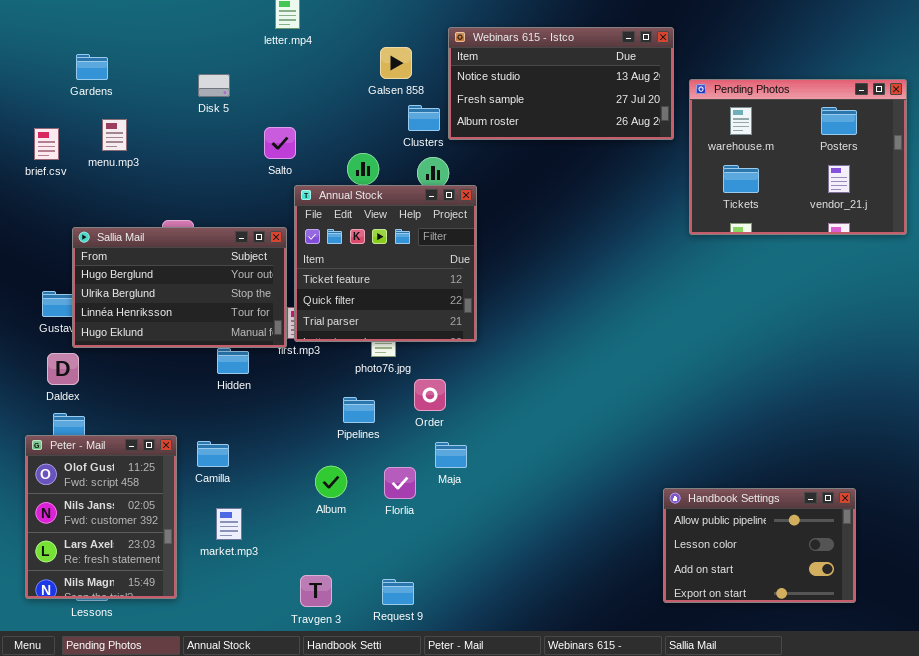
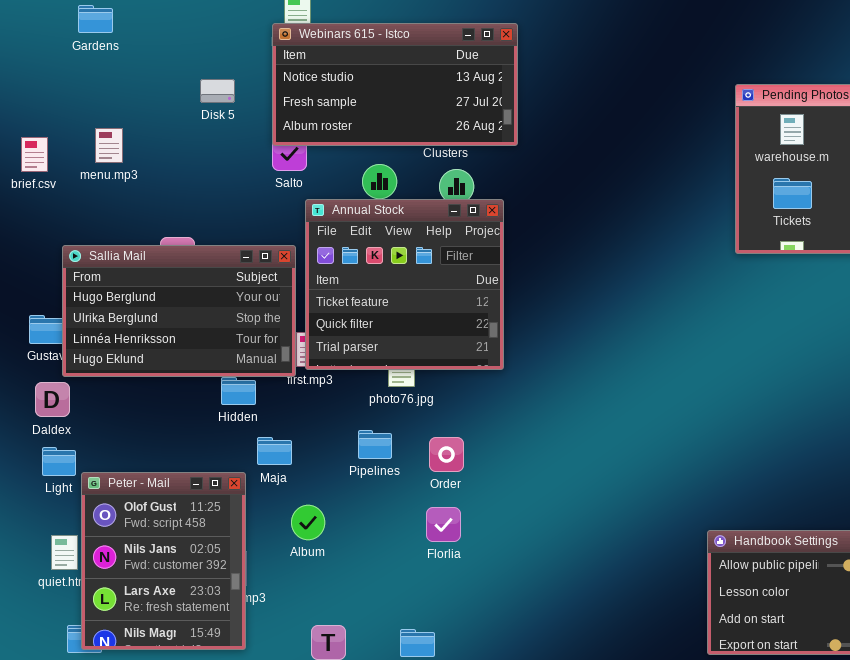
Webinars 615 - Istco: [448,27,674,140] -> [272,23,518,146], moved
Gardens: [76,54,108,80] -> [78,5,113,33], moved
Order: [414,379,446,411] -> [429,437,464,472], moved
Peter - Mail: [25,435,177,599] -> [81,472,246,650], moved
Maja: [435,442,467,468] -> [257,437,292,465], moved
Album: [315,466,347,498] -> [291,505,325,540], moved
Florlia: [384,467,416,499] -> [426,507,461,542], moved

